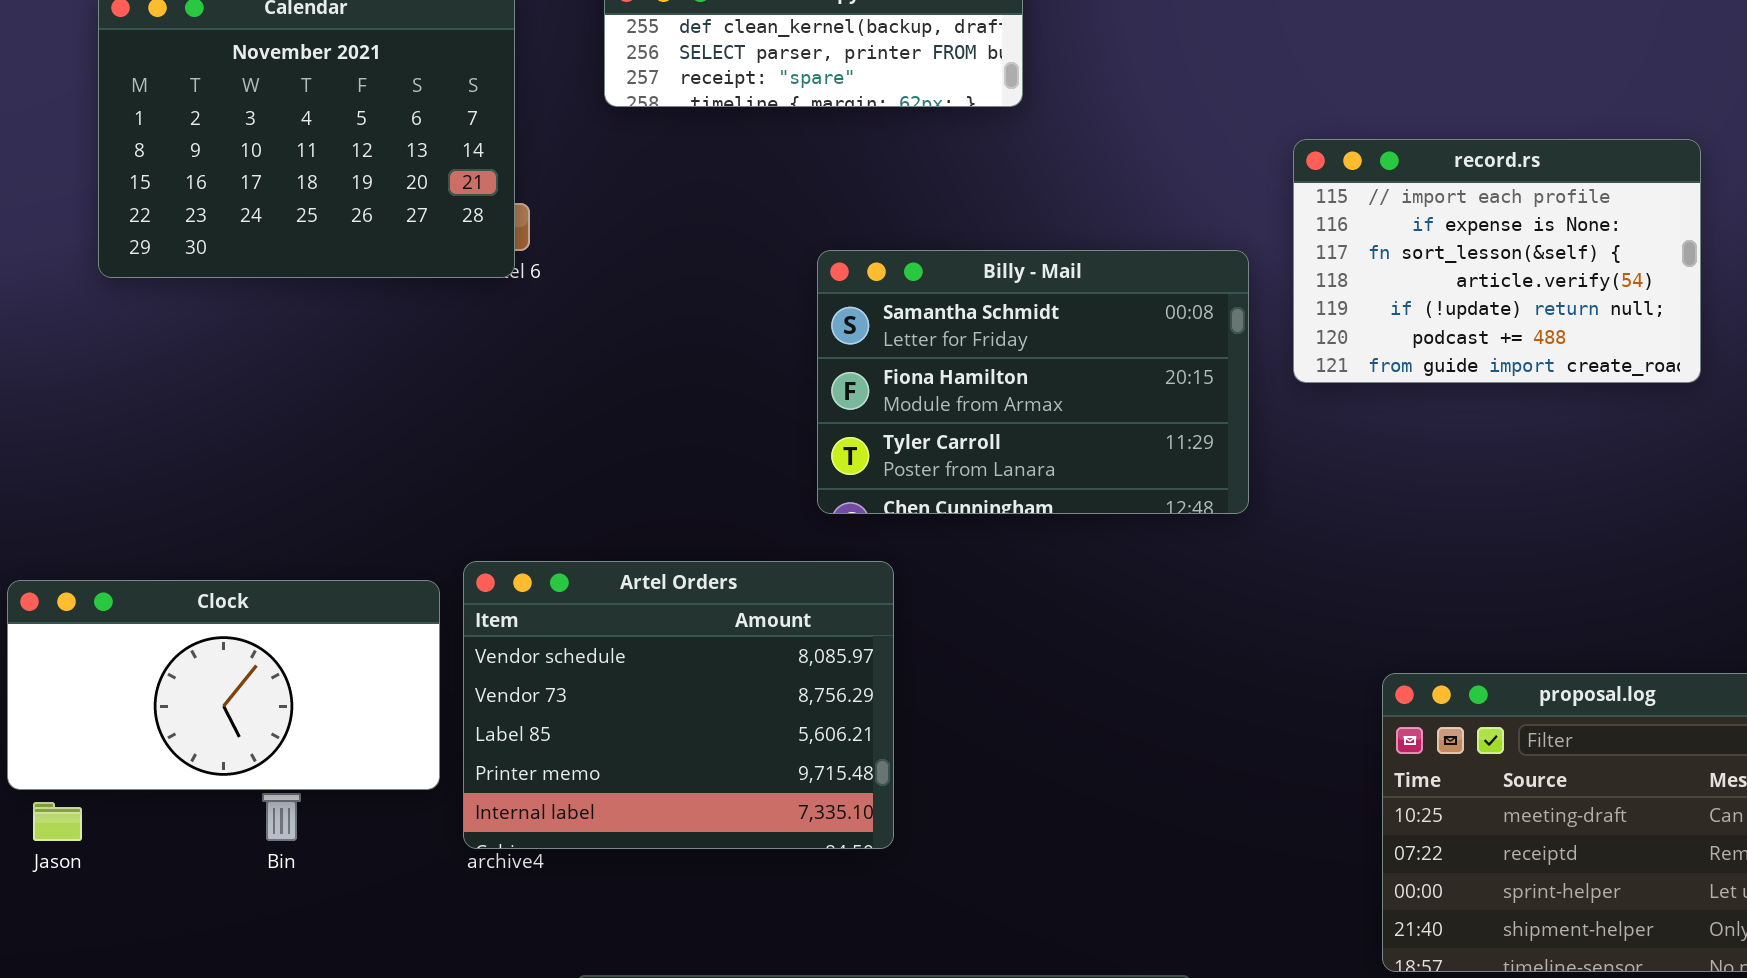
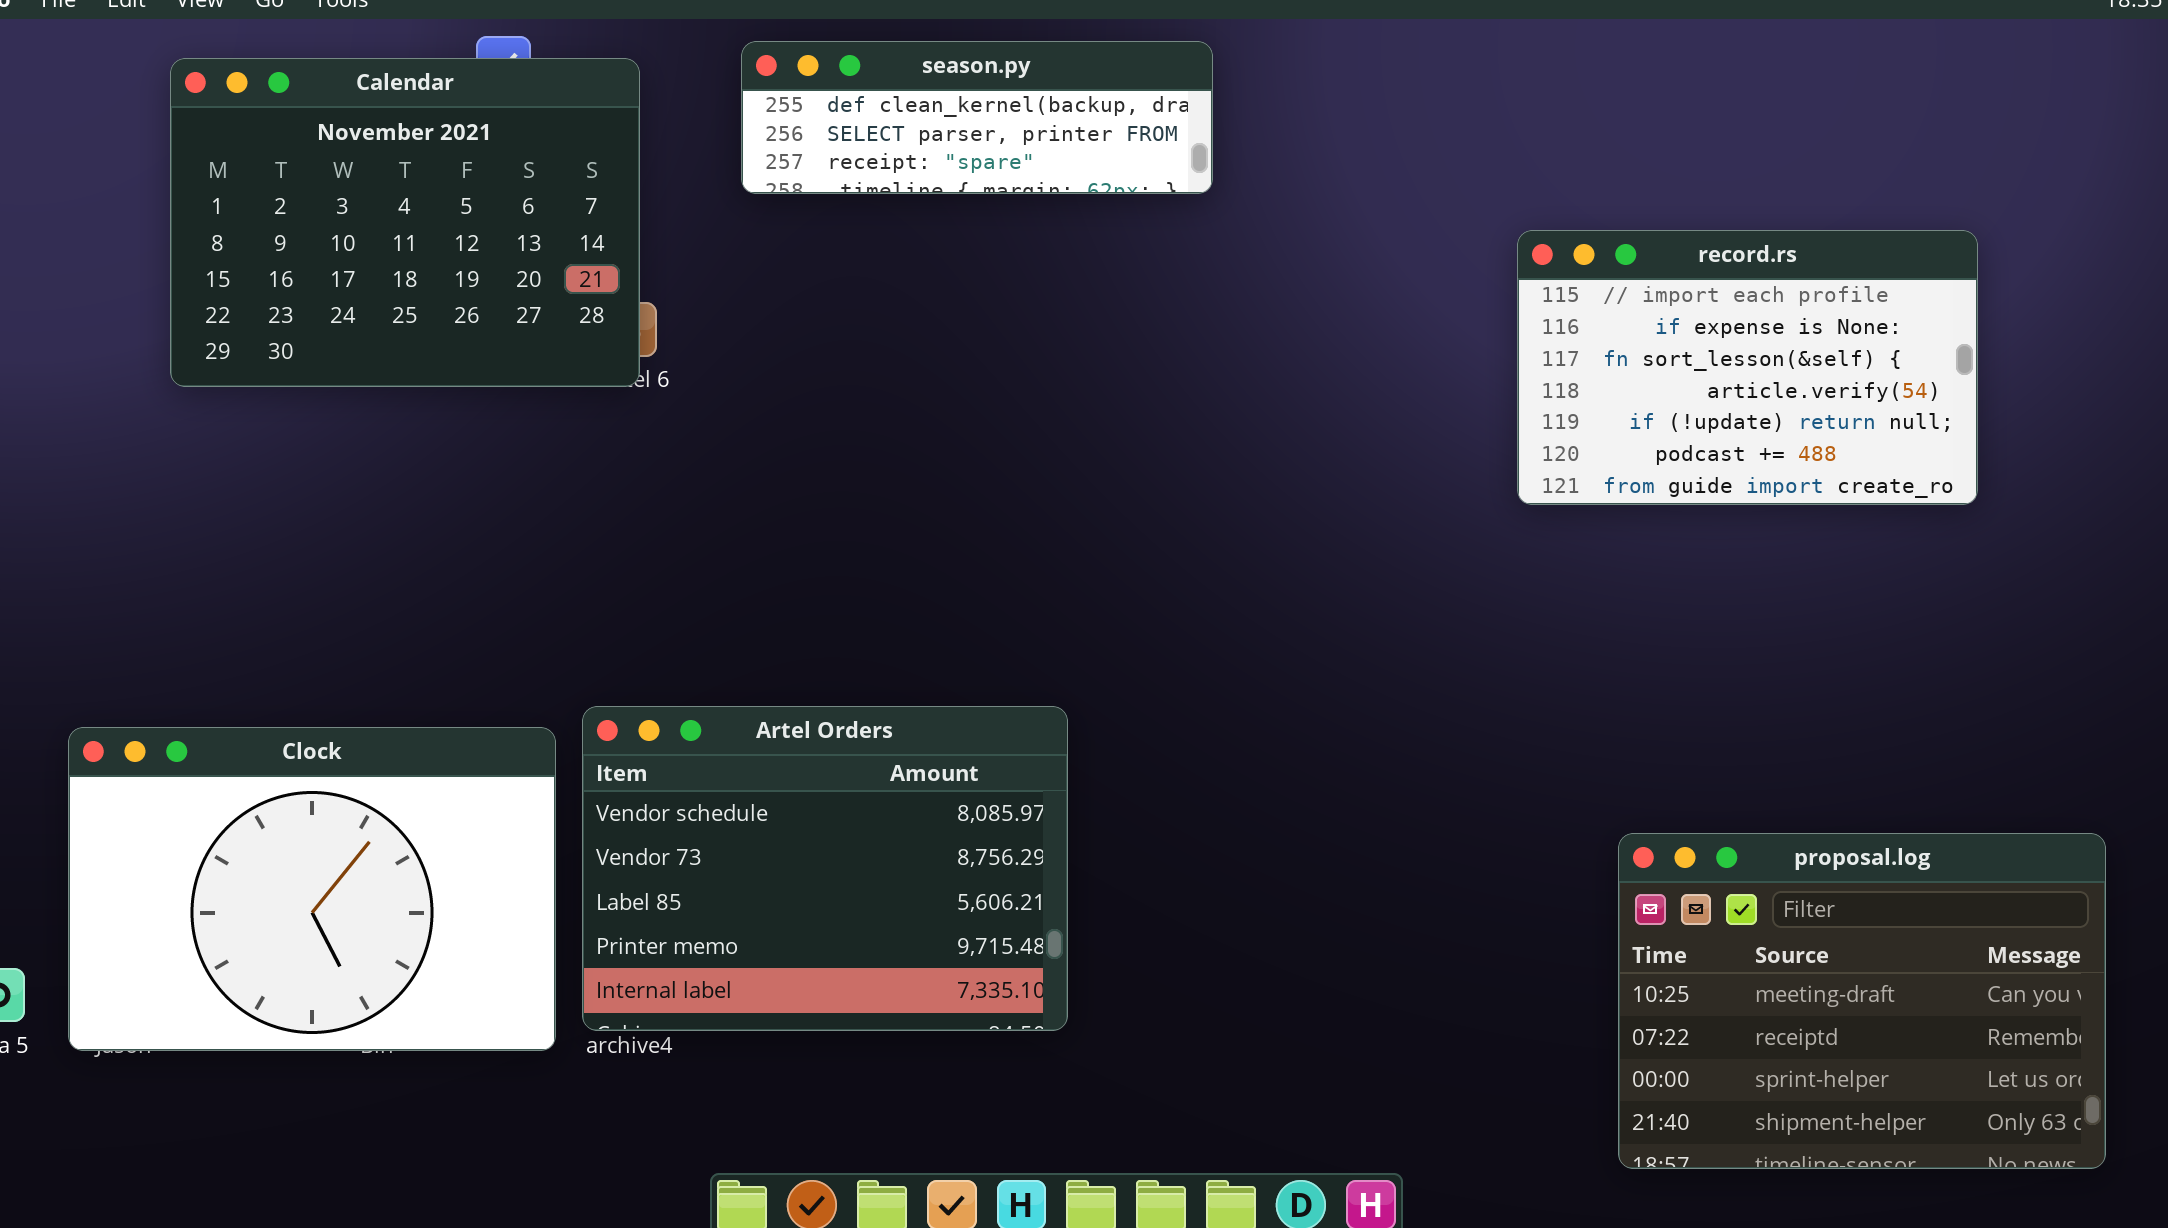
Billy - Mail: [817,250,1249,514] -> none, closed
Clock: [7,580,440,790] -> [68,727,556,1051], resized

